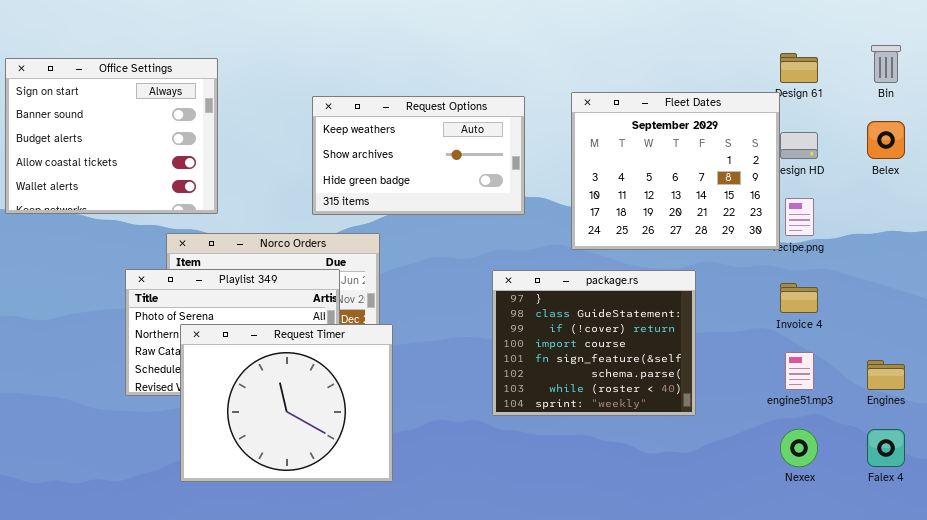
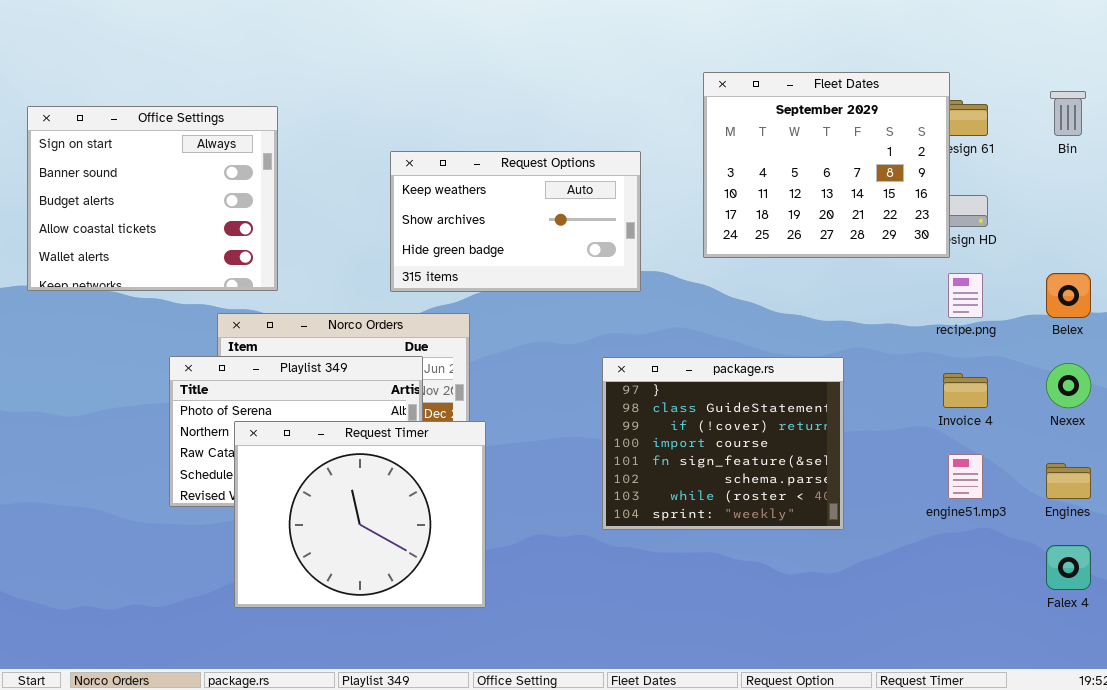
Fleet Dates: [571,92,780,250] -> [703,72,950,258], moved
Belex: [867,121,905,159] -> [1046,273,1091,318], moved
Nexex: [780,429,818,467] -> [1046,363,1091,408], moved

